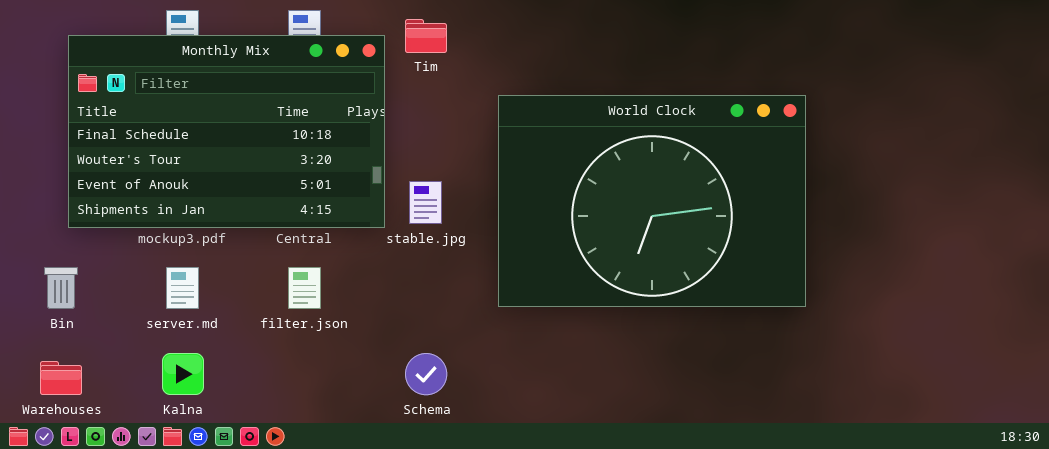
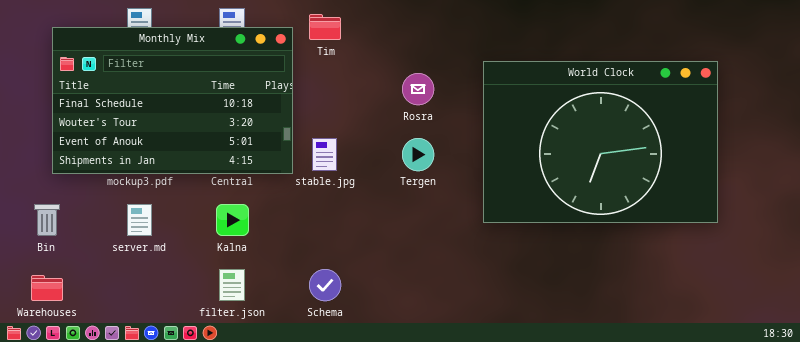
World Clock: [498,95,806,307] -> [483,61,718,223], moved
filter.json: [288,267,321,309] -> [219,269,245,301], moved
Kalna: [162,353,204,395] -> [216,204,249,236], moved

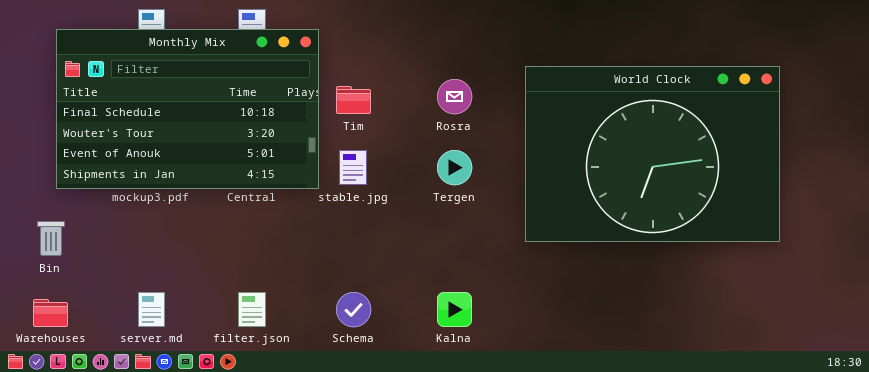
Tim: [309,14,341,40] -> [336,86,371,114], moved
server.md: [127,204,152,236] -> [138,292,165,327], moved
Kalna: [216,204,249,236] -> [437,292,472,327], moved

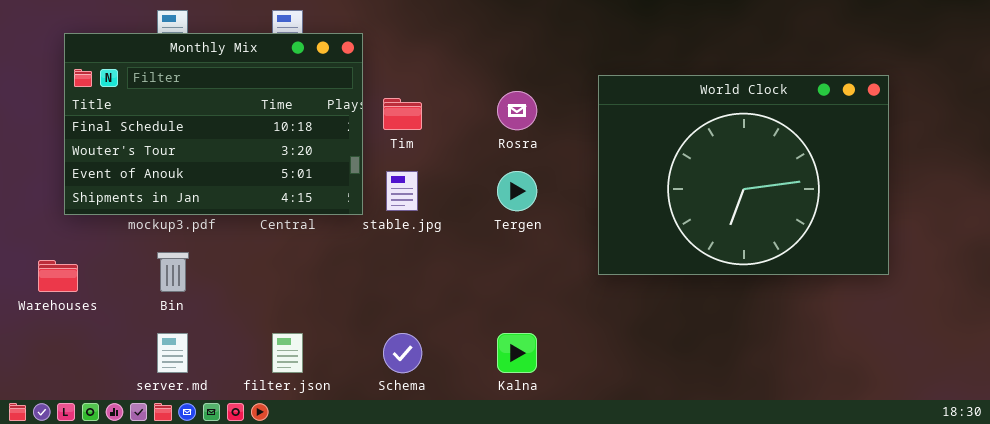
Bin: [37,221,65,256] -> [157,252,189,292], moved
Warehouses: [33,299,68,327] -> [38,260,78,292], moved

